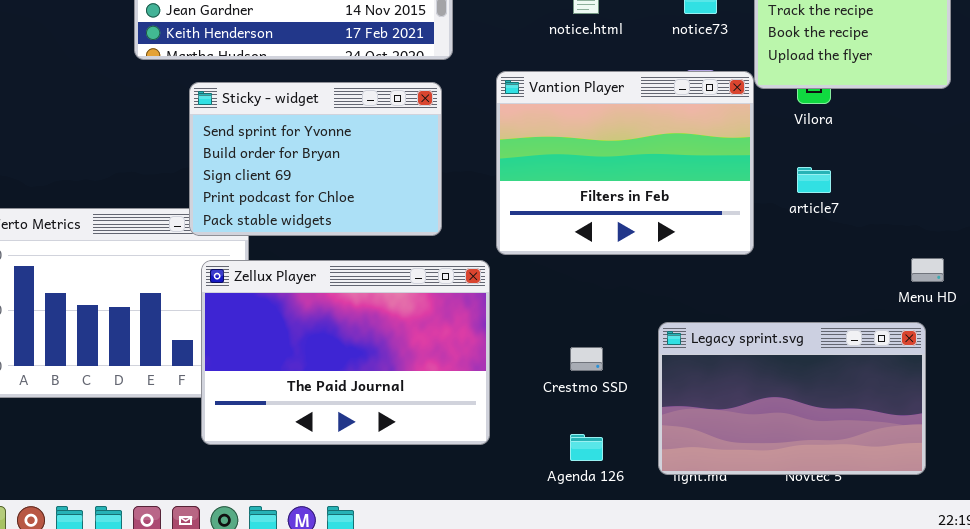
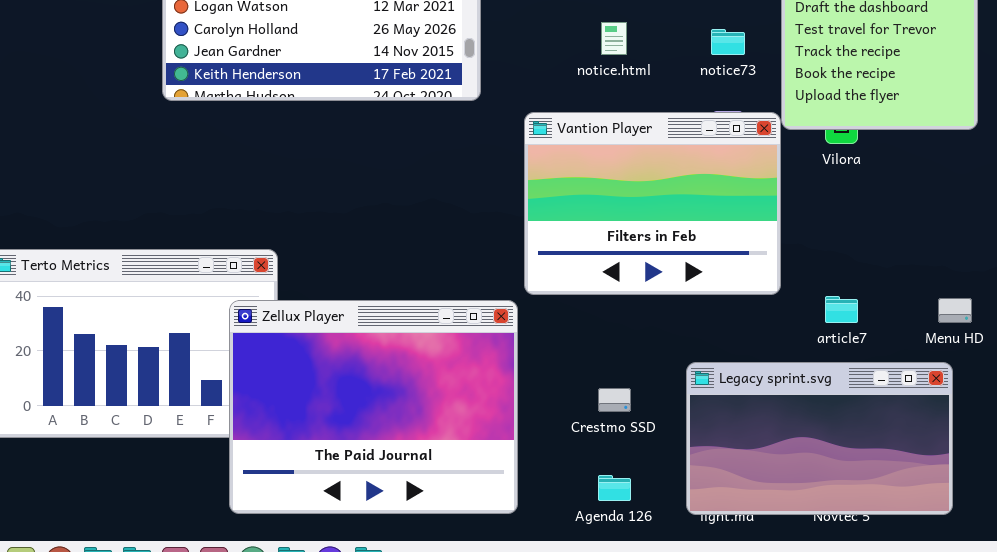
Sticky - widget: [189,82,442,236] -> none, closed
article7: [797,167,831,193] -> [825,296,858,323], moved
Zellux Player: [201,260,490,445] -> [229,300,518,514], resized

